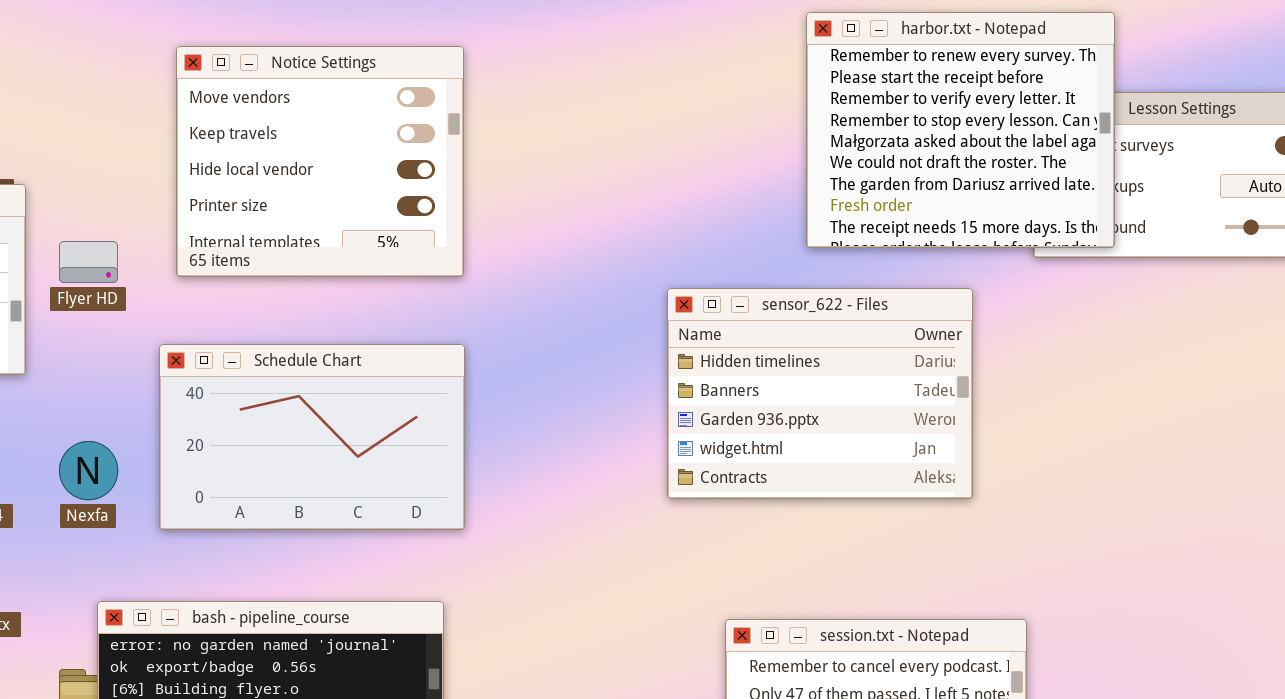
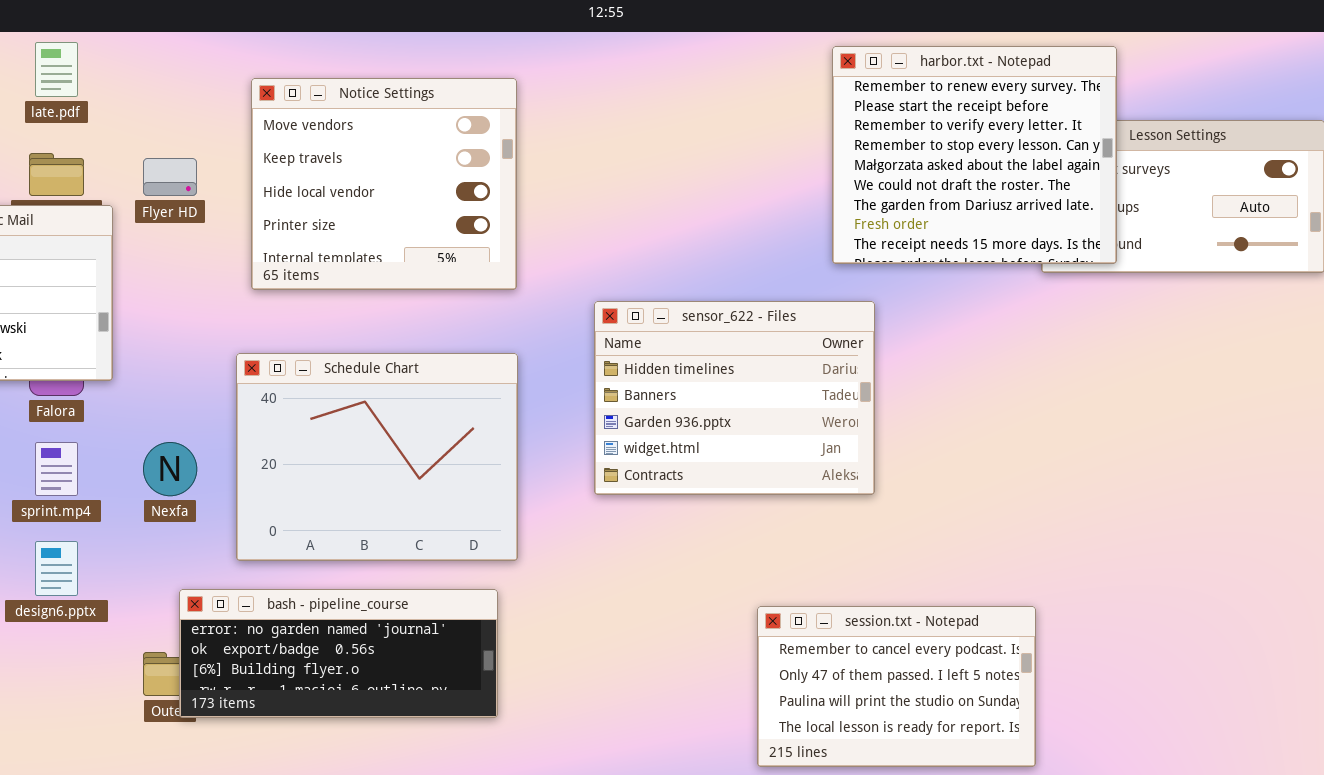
Flyer HD: [59,241,118,283] -> [143,158,197,196], moved
sensor_622 - Files: [667,288,973,499] -> [594,301,875,495], moved
Schedule Chart: [159,344,465,530] -> [236,353,518,561], resized

